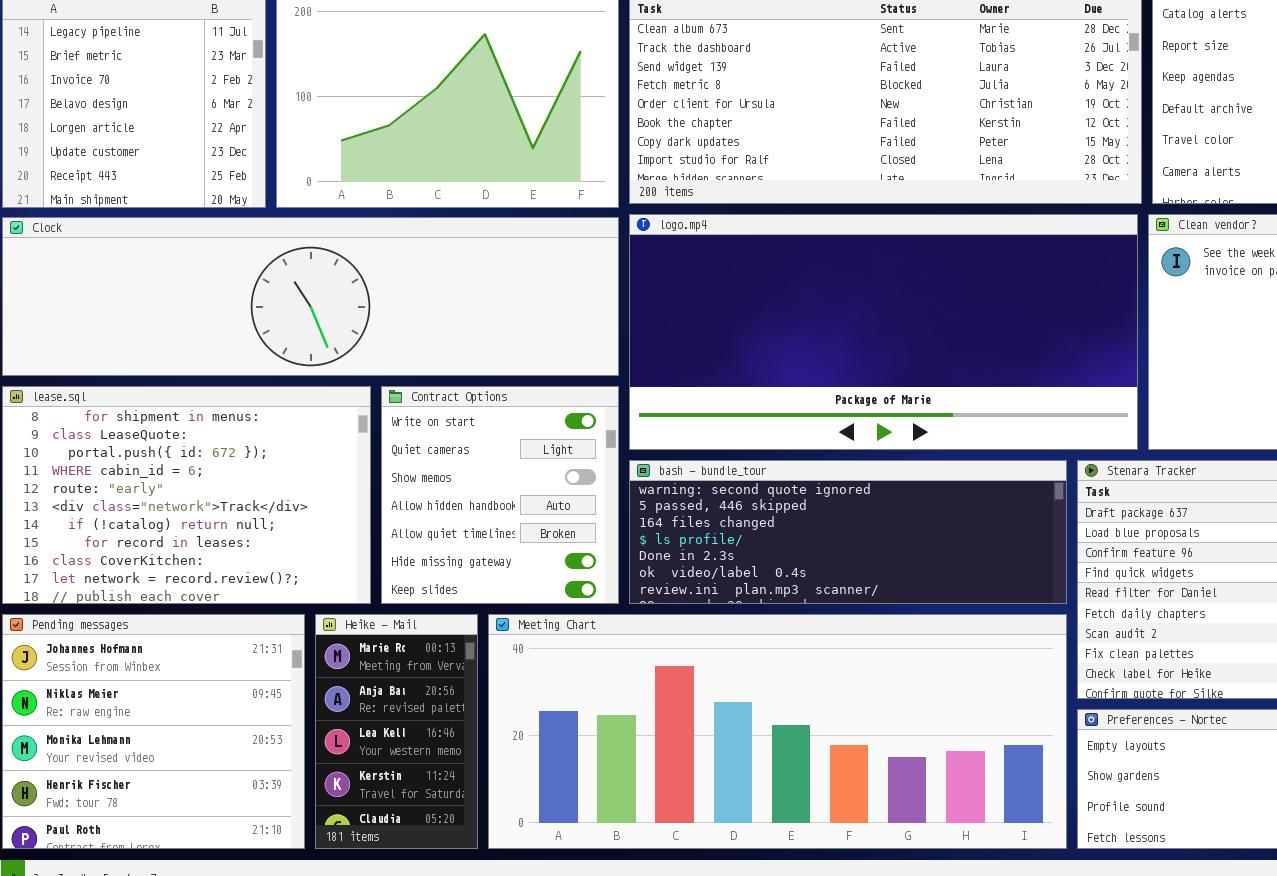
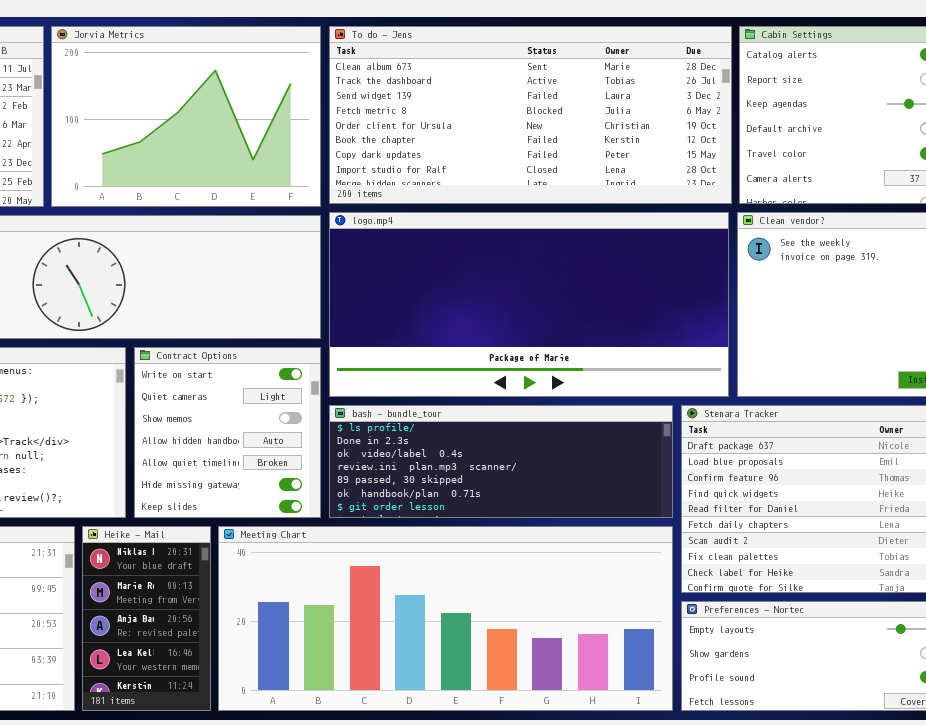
bash - bundle_tour: [629,460,1067,604] -> [329,405,673,518], scrolled down 3 rows
Heike - Mail: [315,614,478,849] -> [82,526,211,711], scrolled up 1 row

